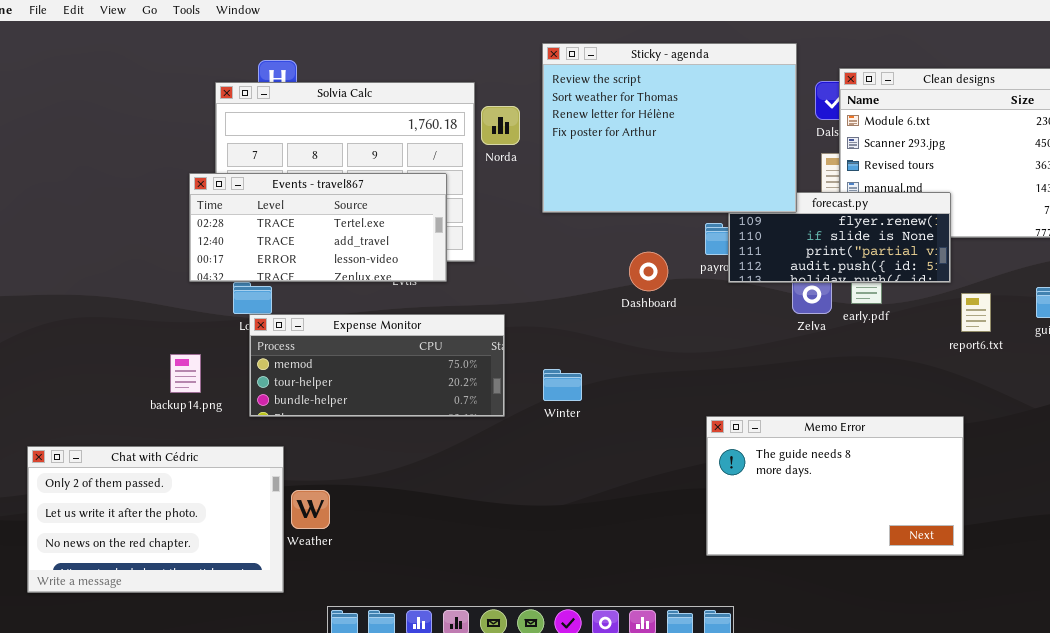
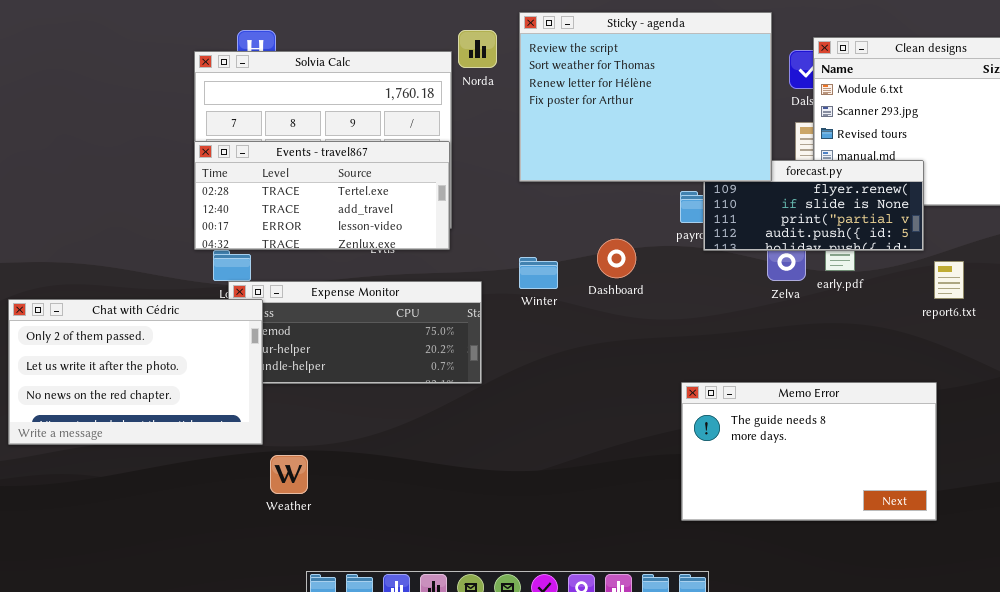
Norda: [481,106,520,145] -> [458,30,497,68], moved
Events - travel867: [189,173,447,282] -> [194,141,450,250], moved
Dashboard: [629,252,668,291] -> [597,239,636,278], moved
Winter: [543,369,582,401] -> [519,257,558,289], moved
Chat with Cédric: [27,446,284,593] -> [8,299,263,445], moved

